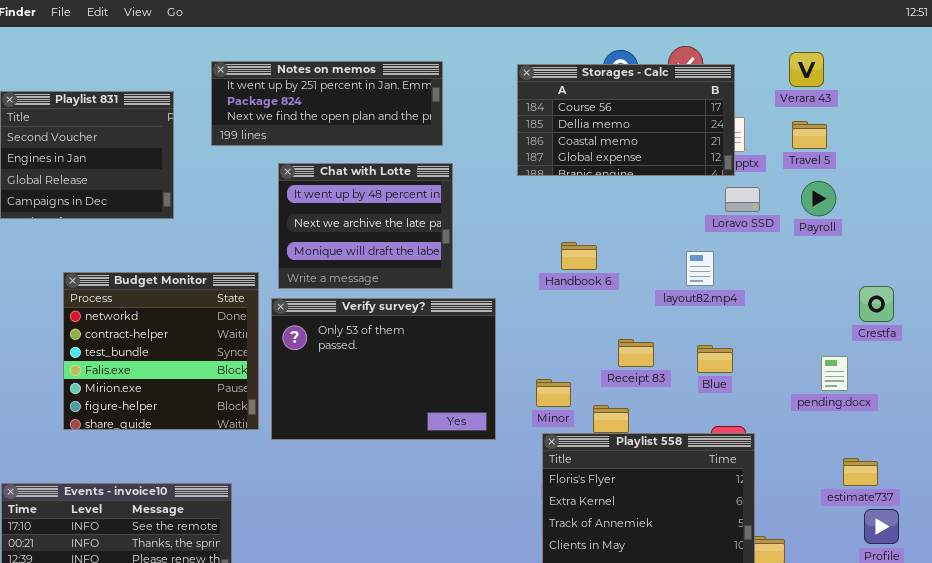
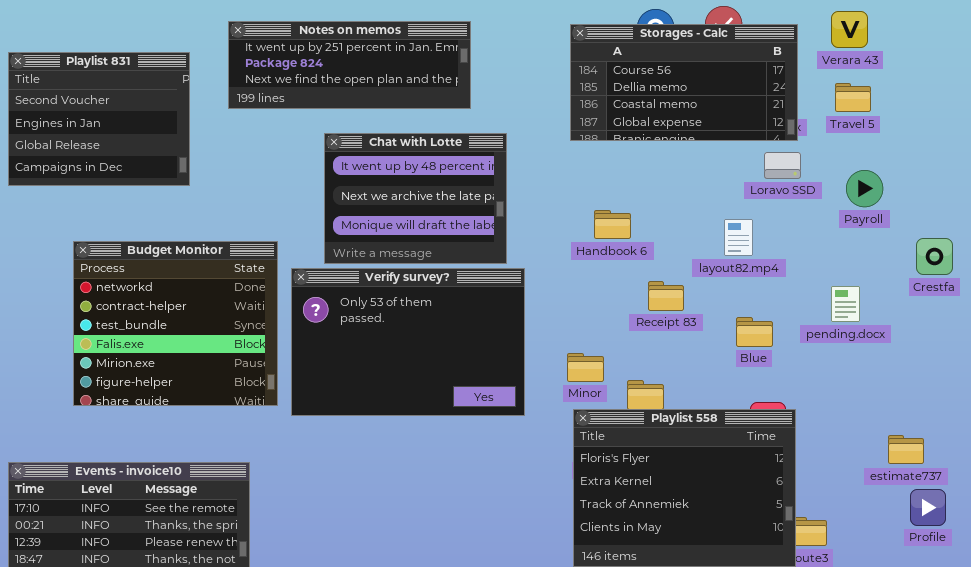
Storages - Calc: [517,64,735,176] -> [570,24,798,141], moved
Chat with Lotte: [278,163,453,289] -> [324,133,507,264], moved
Payroll: [801,181,836,216] -> [846,170,883,207], moved
Crestfa: [859,286,894,322] -> [916,238,953,275], moved
Receipt 83: [618,339,654,367] -> [648,281,684,311], moved
pending.docx: [821,356,848,391] -> [831,286,860,322], moved

